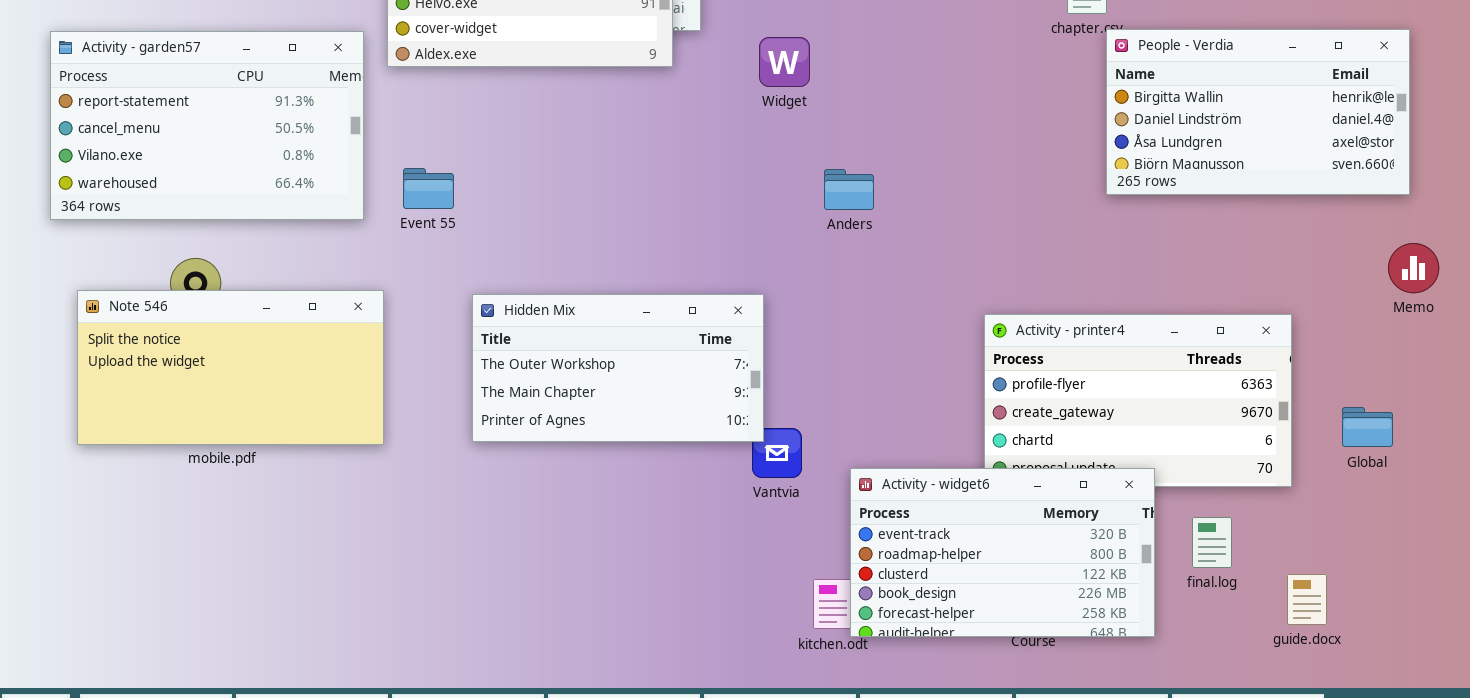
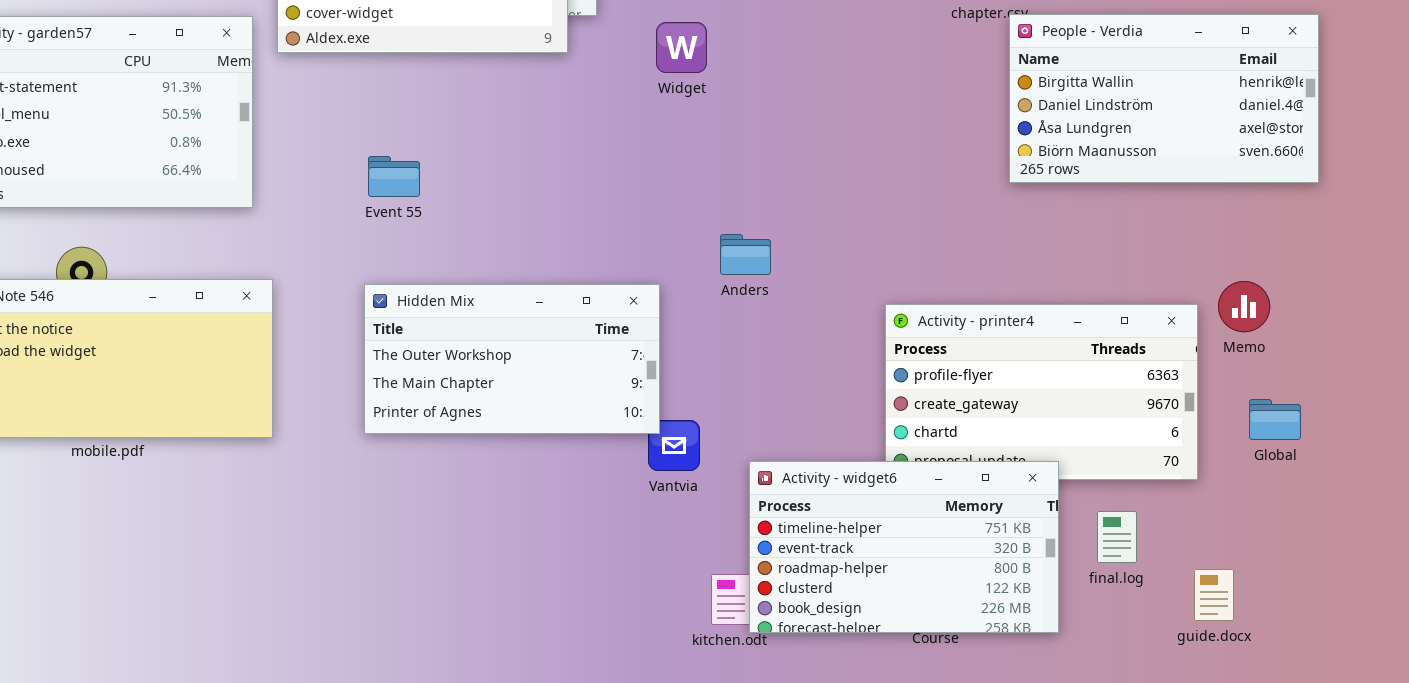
Event 55: [403,168,454,209] -> [368,156,420,197], moved
Anders: [824,169,874,210] -> [720,234,771,275], moved
Memo: [1388,243,1439,293] -> [1218,281,1270,332], moved
Activity - widget6: [850,468,1155,637] -> [749,461,1059,633], scrolled up 1 row

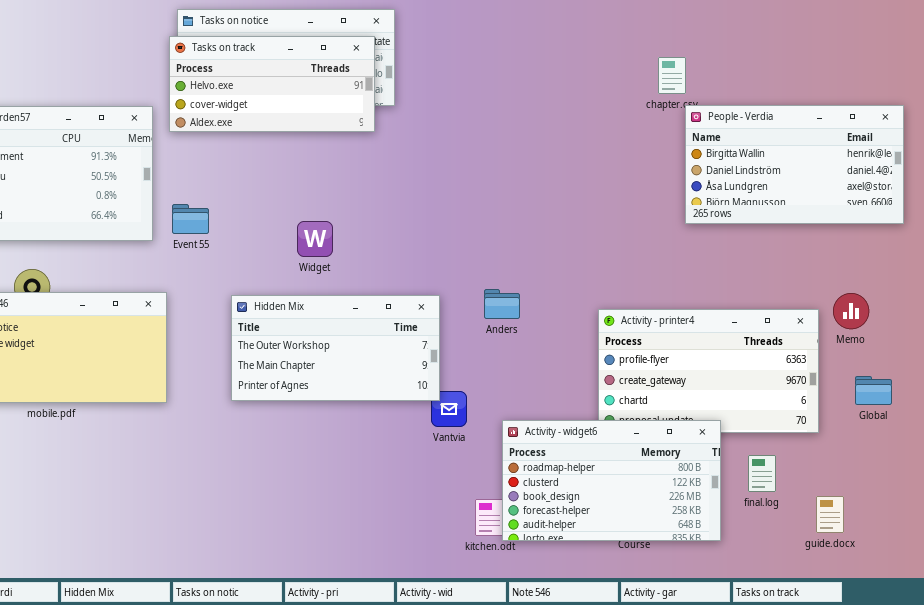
Widget: [656,22,707,73] -> [297,221,333,257], moved
Event 55: [368,156,420,197] -> [172,204,209,234], moved
Anders: [720,234,771,275] -> [484,289,520,319], moved
Activity - widget6: [749,461,1059,633] -> [502,420,721,541], scrolled down 2 rows

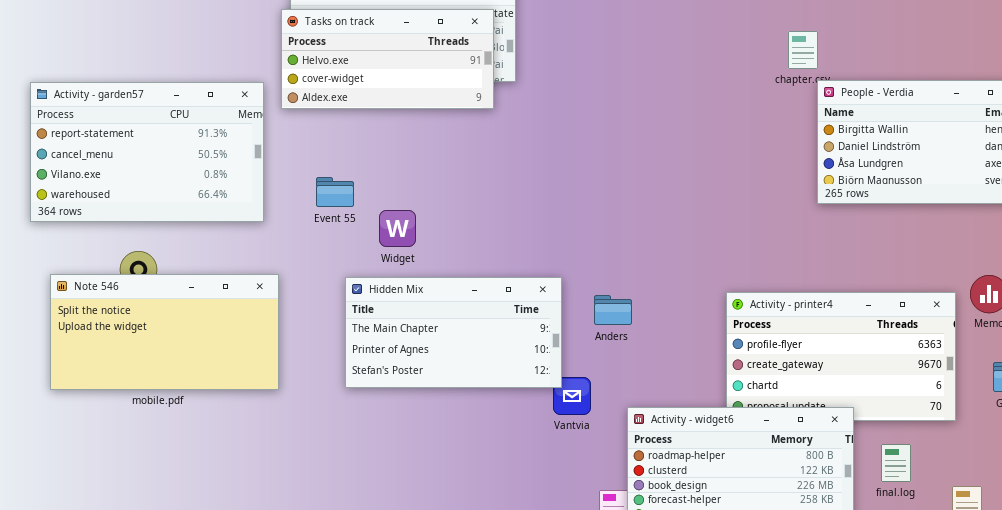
Event 55: [172,204,209,234] -> [316,177,354,207], moved
Widget: [297,221,333,257] -> [379,210,416,247], moved
Anders: [484,289,520,319] -> [594,295,632,325], moved
Hidden Mix: [231,295,440,401] -> [345,277,562,388], scrolled down 1 row

